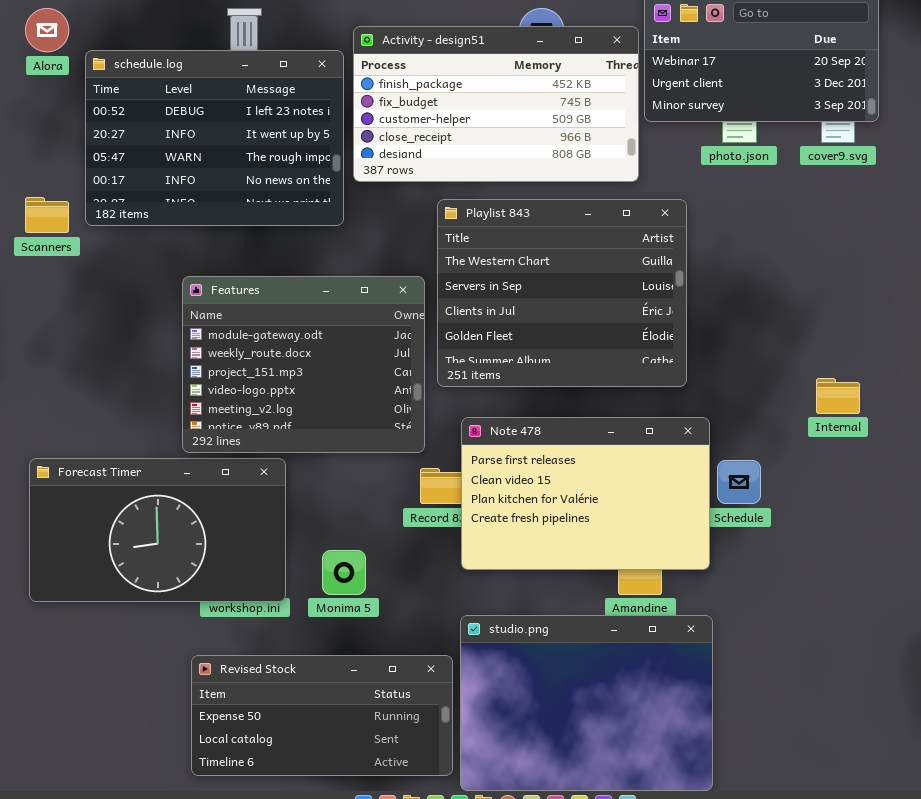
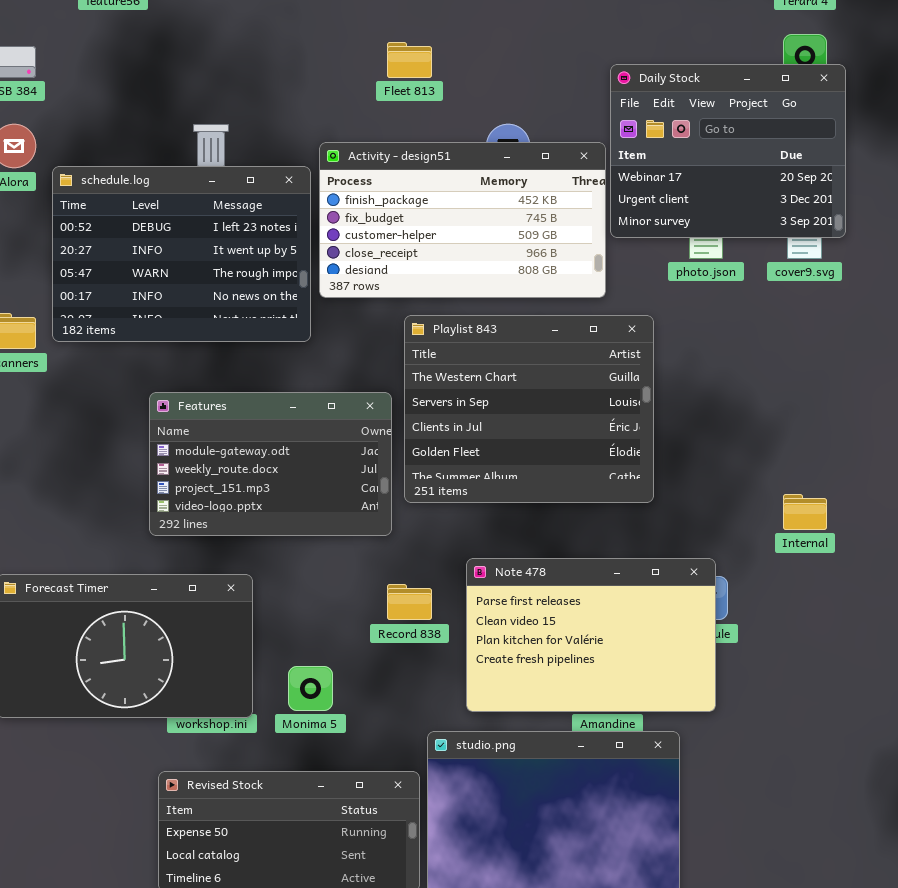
Features: [182,276,425,453] -> [149,392,392,536], resized
Note 478: [461,417,710,570] -> [466,558,716,712], moved

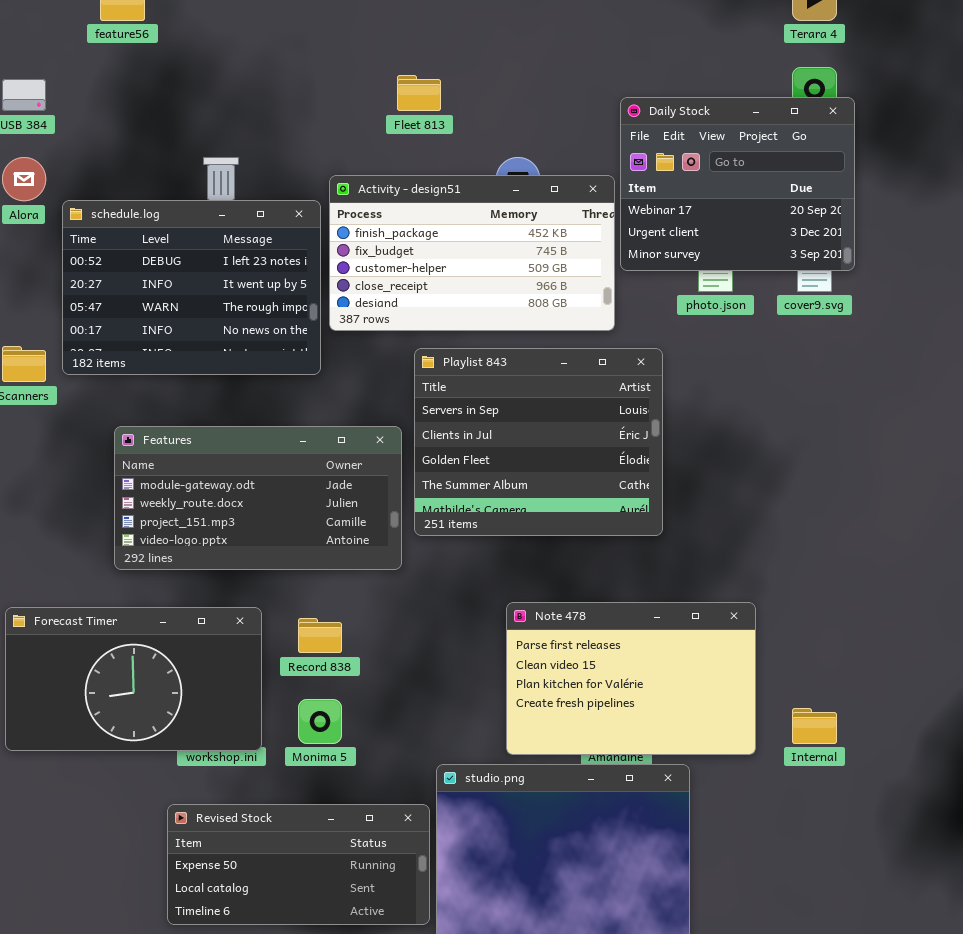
Playlist 843: [404,315,654,503] -> [414,348,663,536], scrolled down 1 row
Features: [149,392,392,536] -> [114,426,402,570], resized
Internal: [783,494,827,530] -> [792,708,837,744], moved
Note 478: [466,558,716,712] -> [506,602,756,755], moved
Record 838: [387,584,432,620] -> [298,618,342,653], moved

